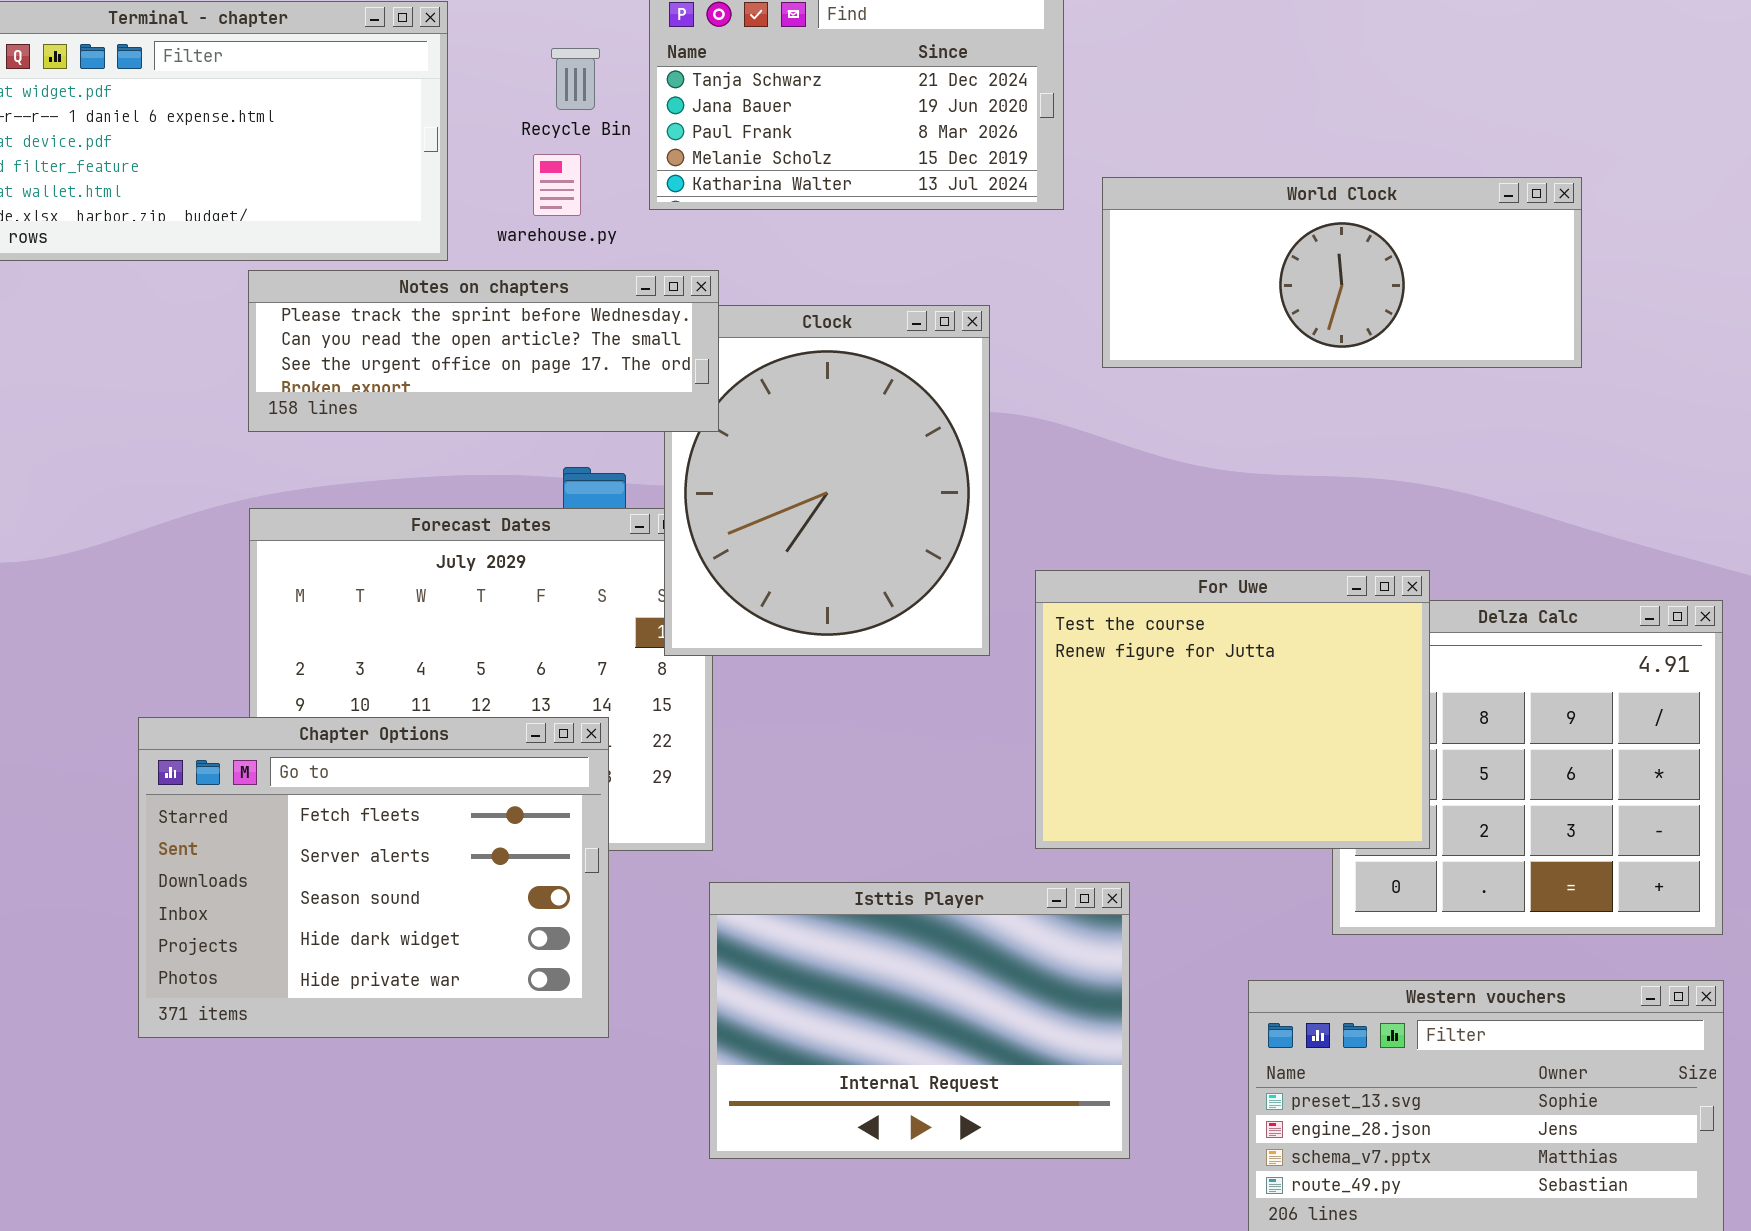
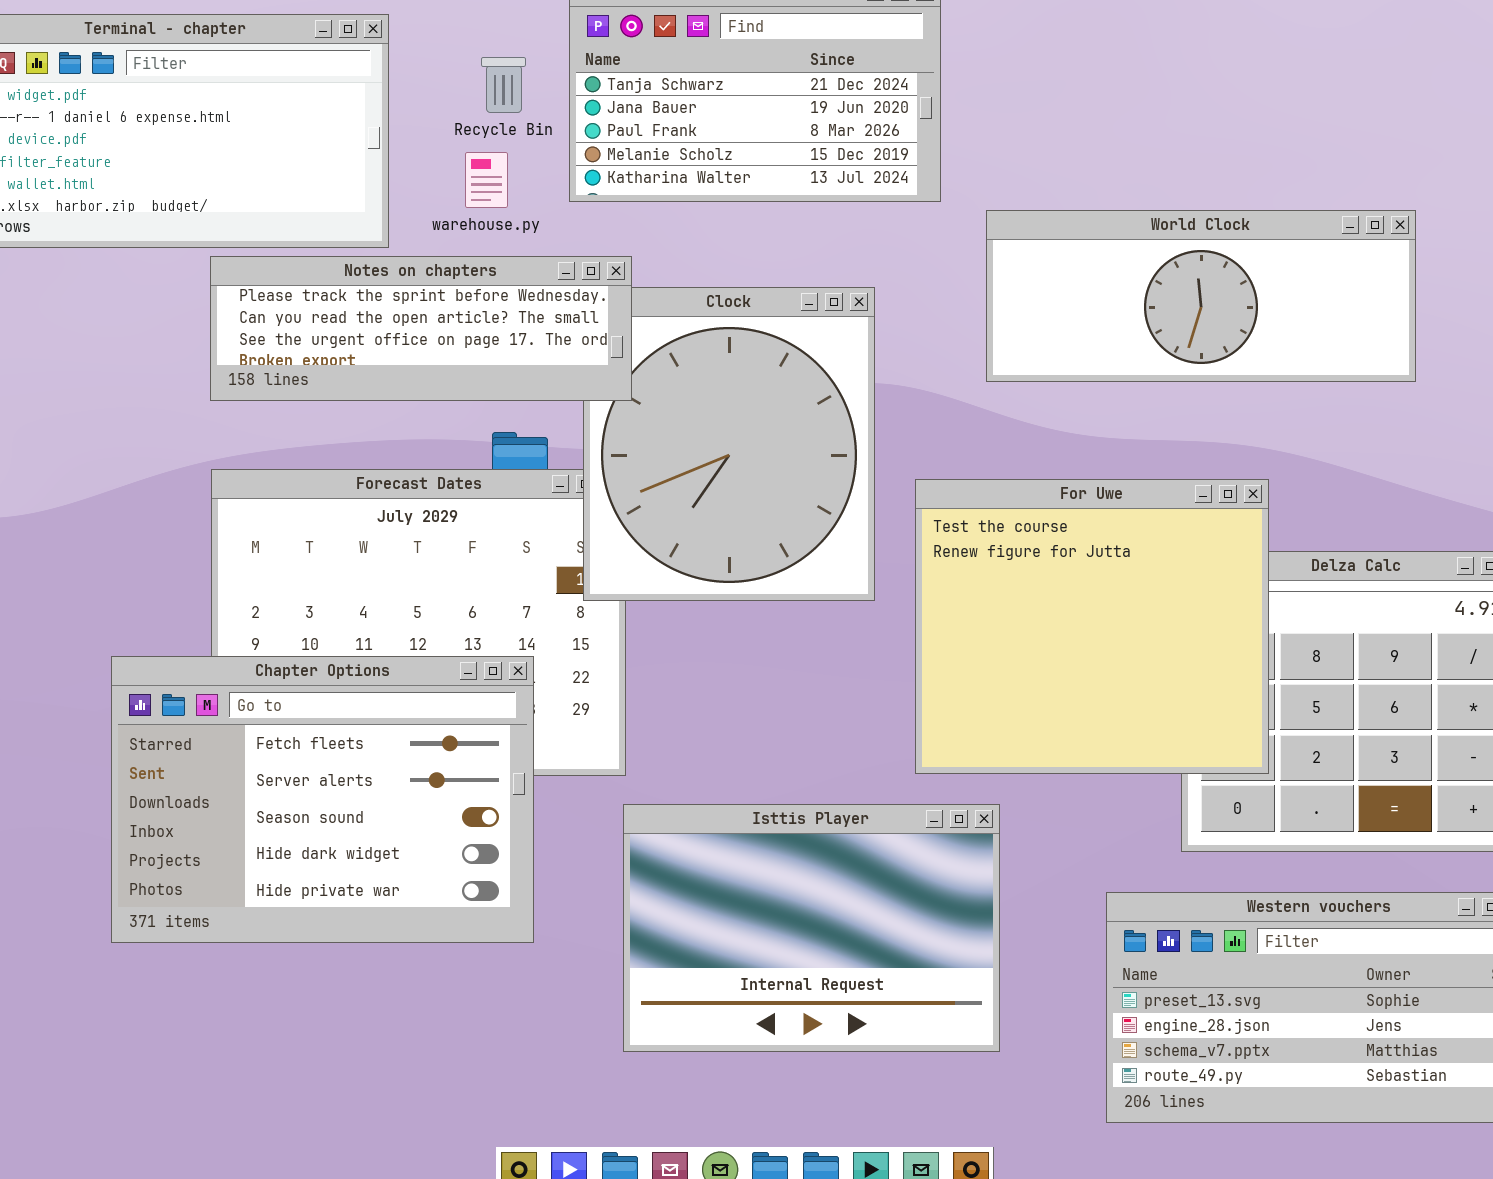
World Clock: [1102,177,1582,368] -> [986,210,1416,382], moved
For Uwe: [1035,570,1430,849] -> [915,479,1269,774], resized

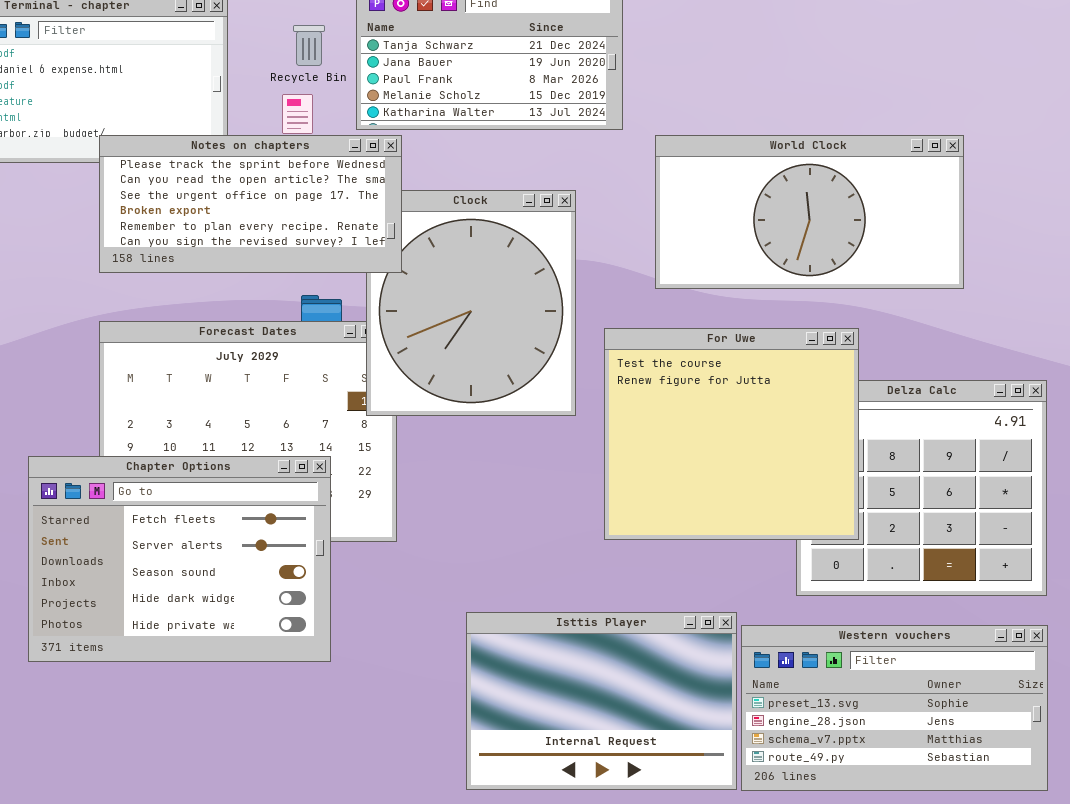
World Clock: [986,210,1416,382] -> [655,135,964,289], resized
Notes on chapters: [210,256,632,401] -> [99,135,402,273], resized
Isttis Player: [623,804,1000,1052] -> [466,612,737,790], moved

